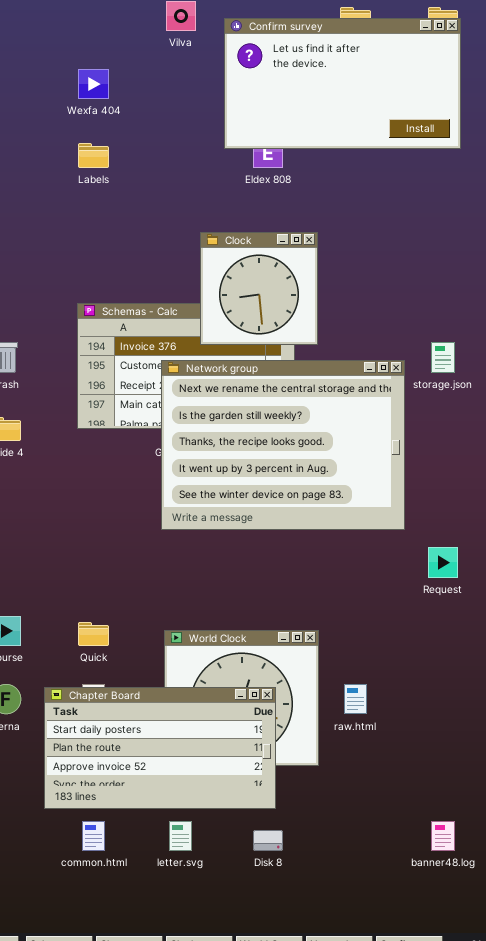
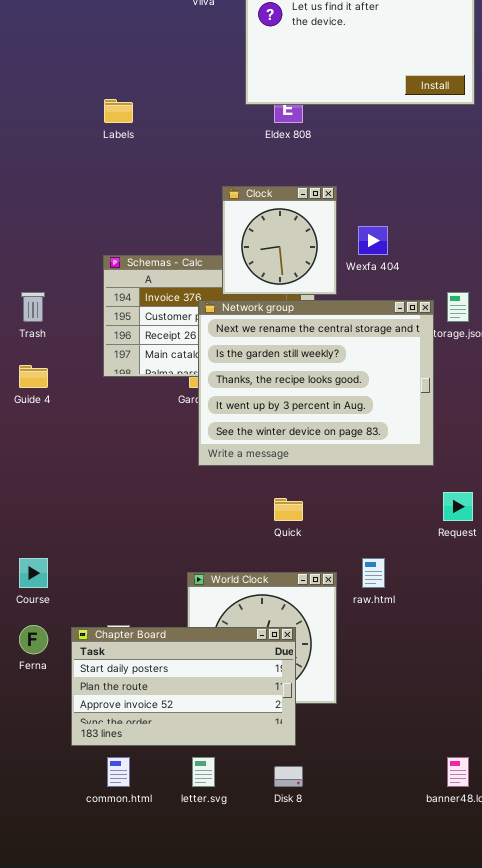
Wexfa 404: [78,69,109,99] -> [358,226,388,255], moved
Network group: [161,360,405,530] -> [198,300,434,466], moved
Quick: [78,622,109,646] -> [274,498,303,521], moved
raw.html: [344,684,367,714] -> [362,558,385,588], moved

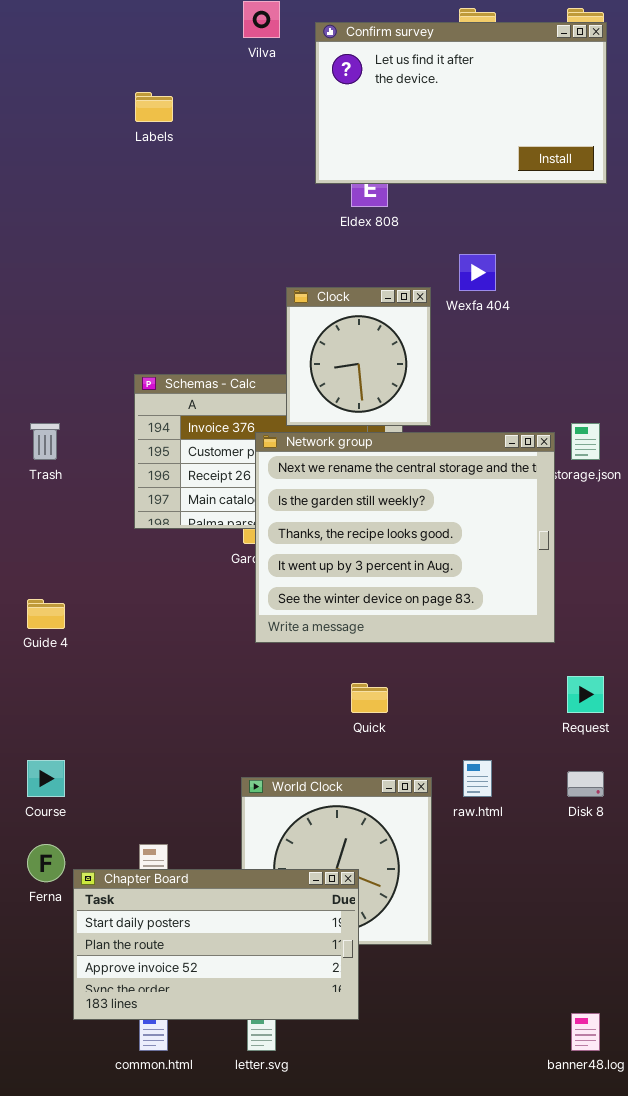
Labels: [104,99,133,123] -> [135,92,173,122], moved
Wexfa 404: [358,226,388,255] -> [459,254,496,291], moved
Guide 4: [19,365,48,388] -> [27,599,65,629], moved
Chapter Board: [71,627,296,746] -> [73,869,359,1020], moved
Disk 8: [274,766,303,787] -> [567,771,604,797], moved

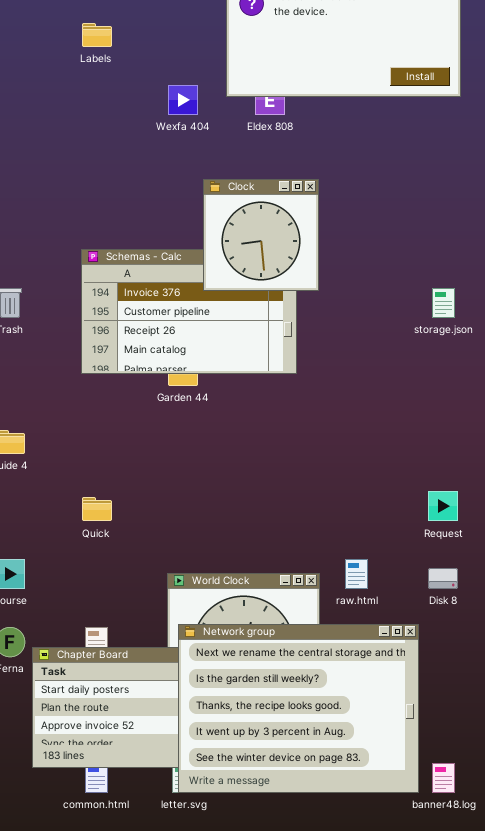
Wexfa 404: [459,254,496,291] -> [168,85,198,115], moved
Network group: [255,432,555,643] -> [178,624,419,793], moved
Quick: [351,683,388,713] -> [82,497,112,521], moved

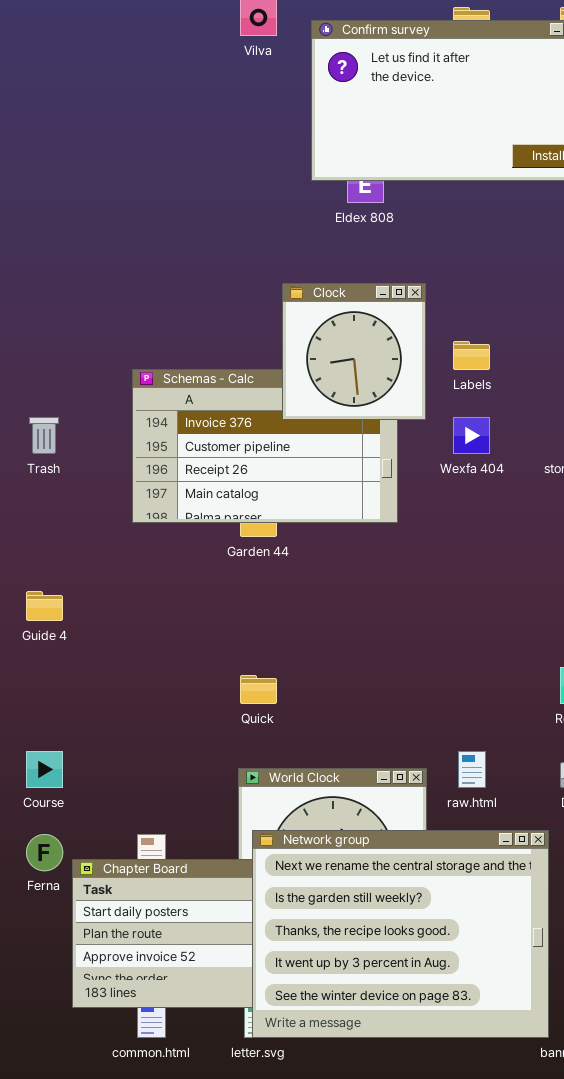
Labels: [82,23,112,47] -> [453,341,490,370], moved
Wexfa 404: [168,85,198,115] -> [453,417,490,454], moved
Quick: [82,497,112,521] -> [240,675,277,704], moved

